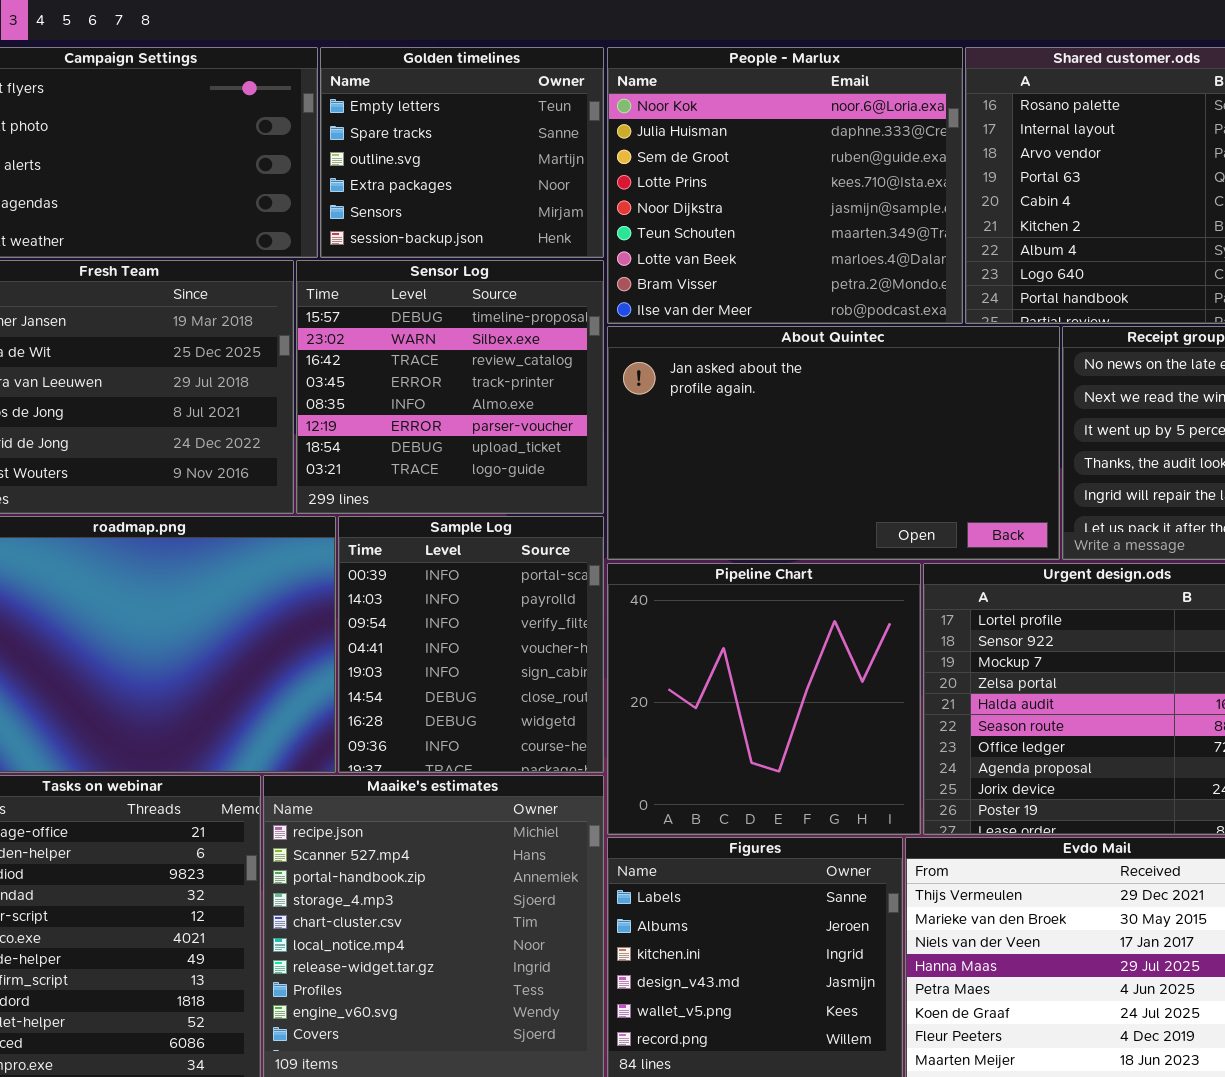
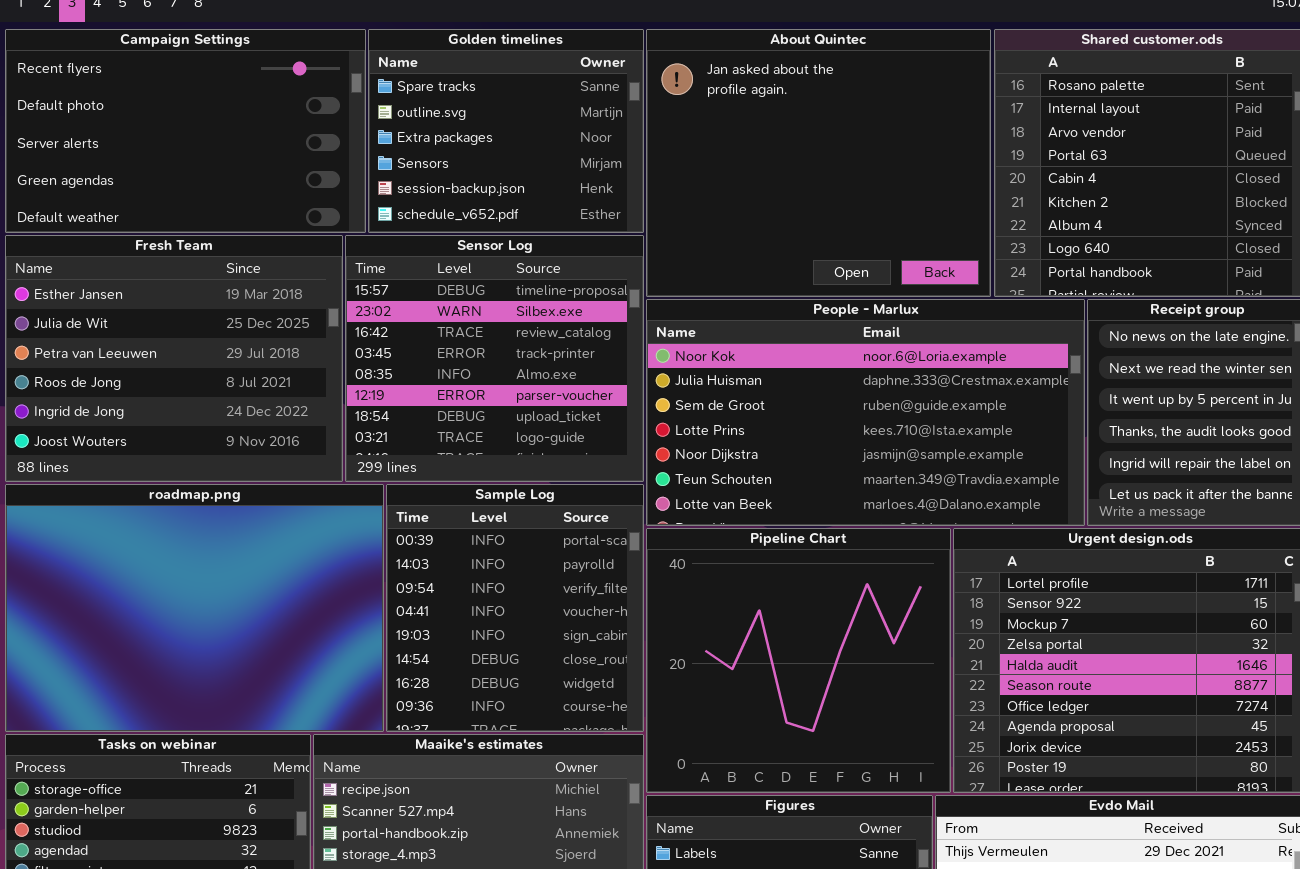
Golden timelines: [320,47,604,258] -> [368,29,644,233], scrolled down 1 row
People - Marlux: [607,47,963,324] -> [646,299,1085,526], moved, resized
About Quintec: [607,326,1060,560] -> [646,29,991,297], moved, resized

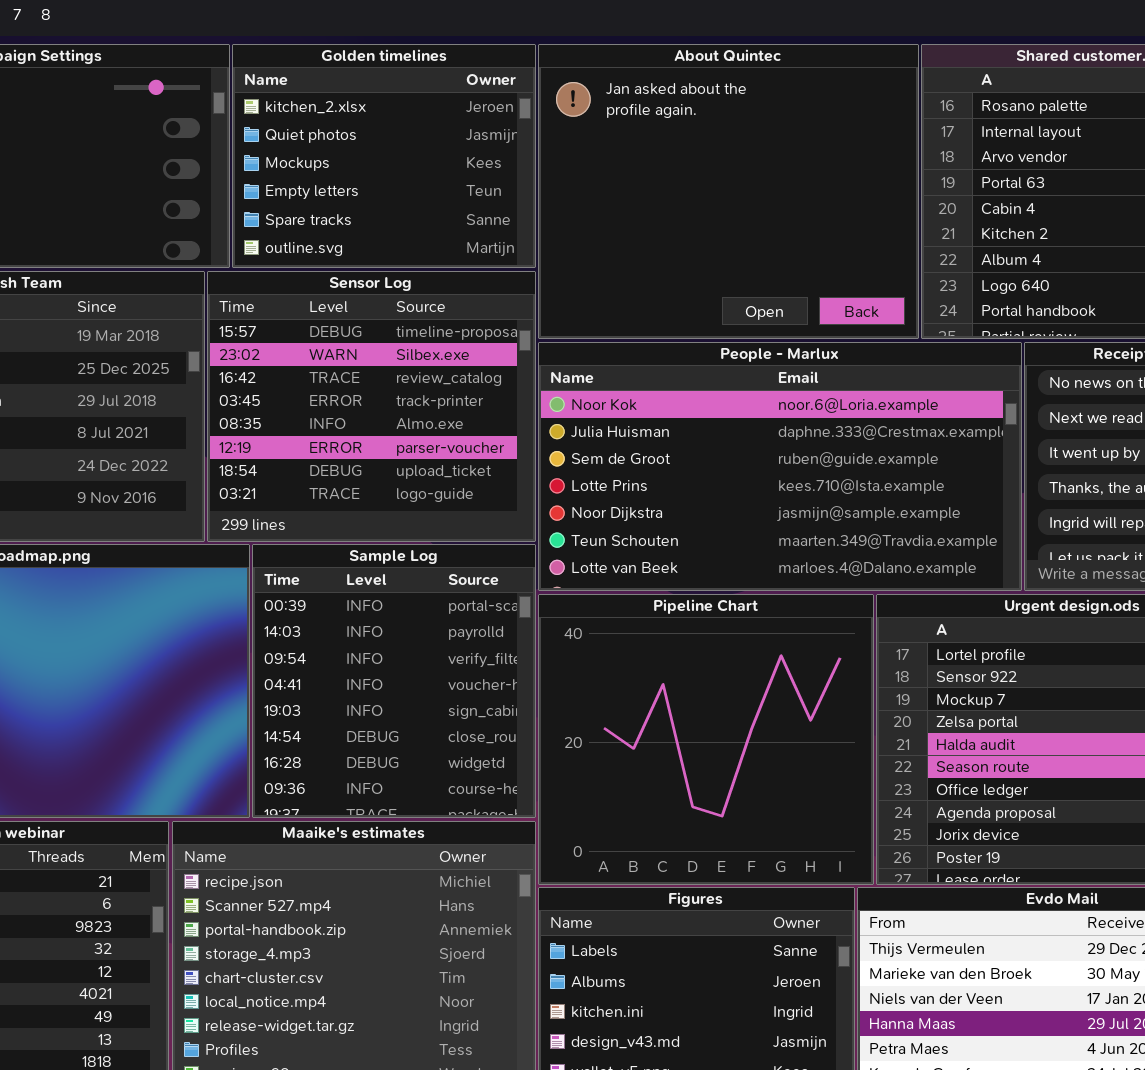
Golden timelines: [368,29,644,233] -> [232,44,536,268], scrolled up 4 rows

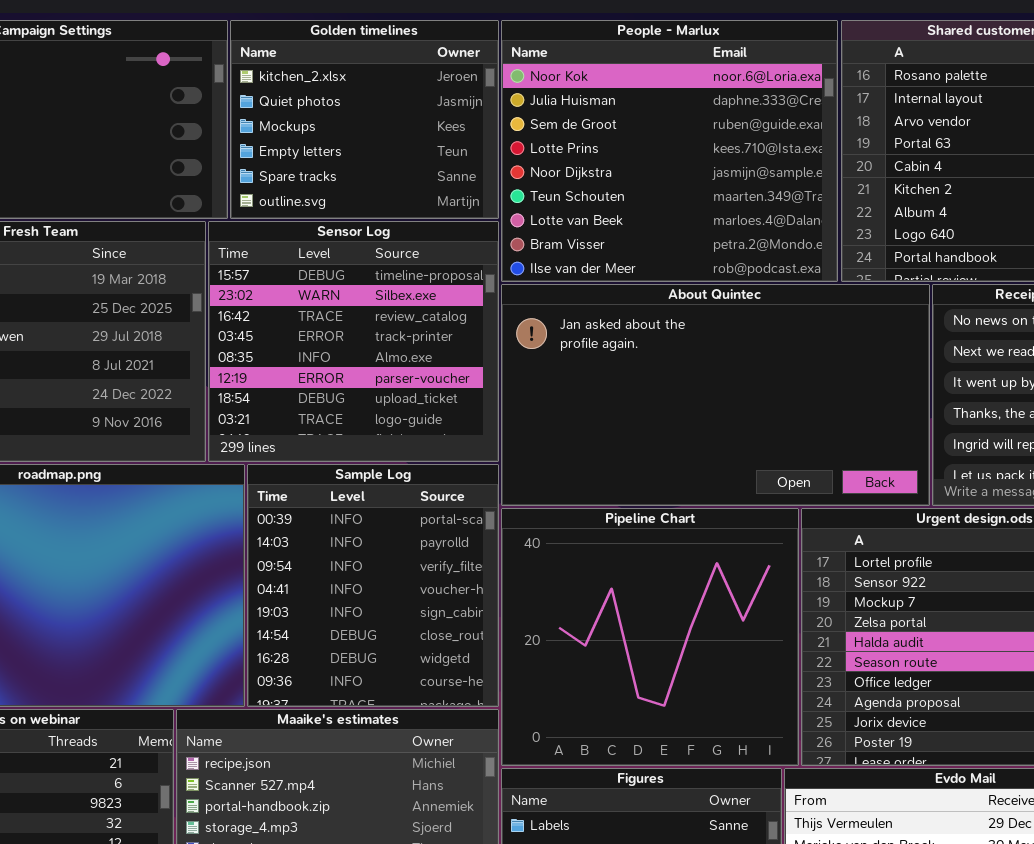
About Quintec: [538,44,919,339] -> [501,284,930,506], moved, resized
People - Marlux: [538,342,1022,591] -> [501,20,838,282], moved, resized

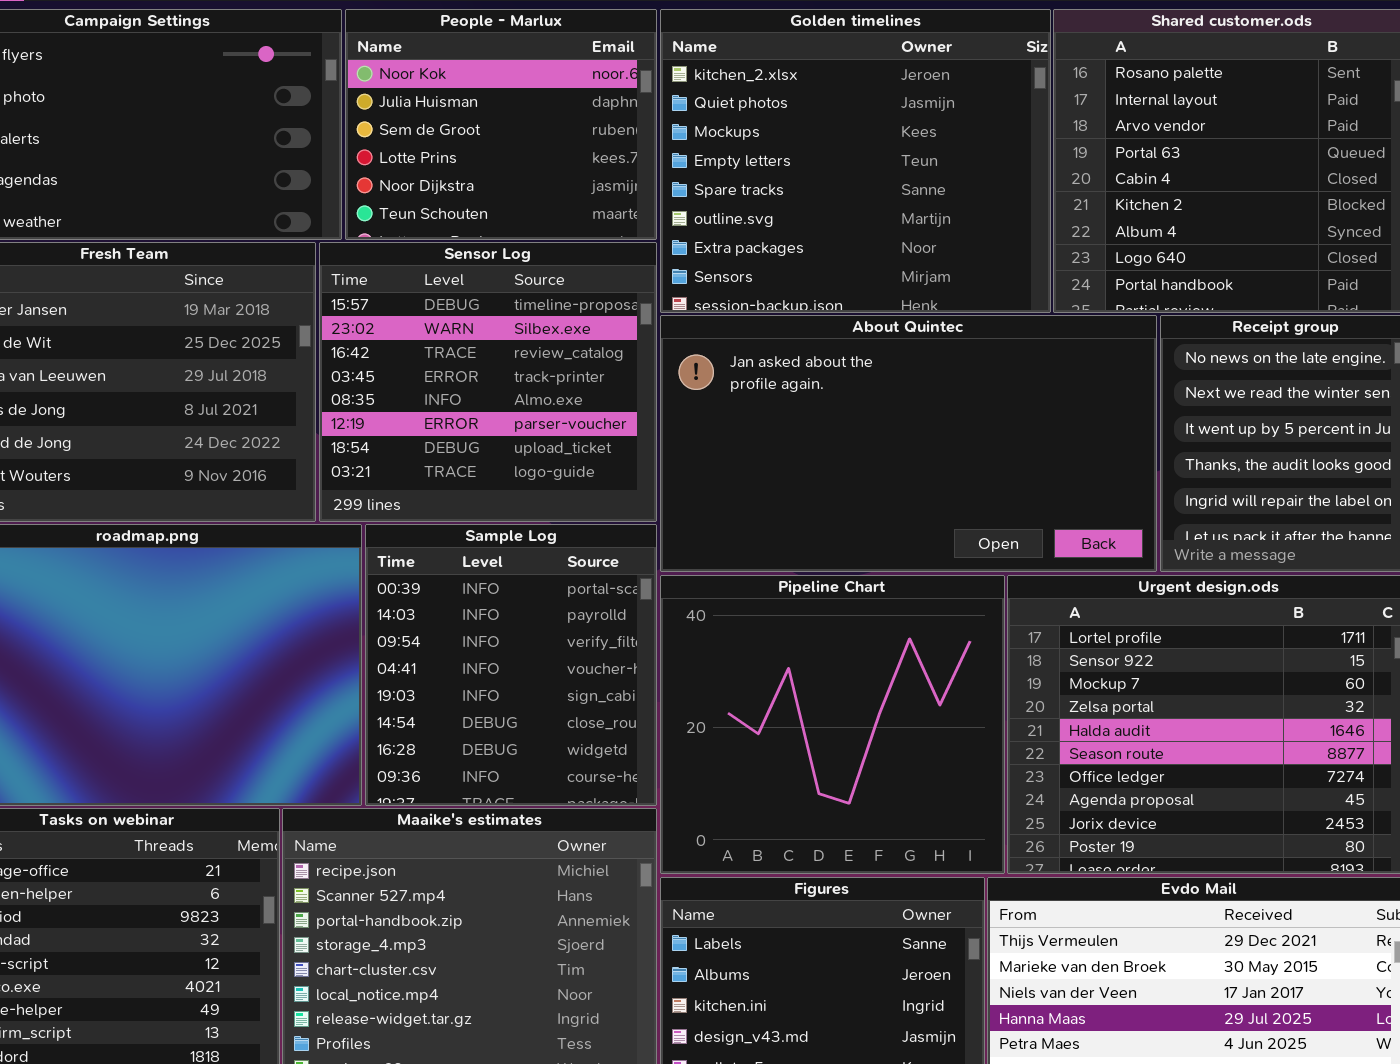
Golden timelines: [230,20,499,219] -> [660,9,1051,313], moved, resized
People - Marlux: [501,20,838,282] -> [345,9,657,240], moved, resized

